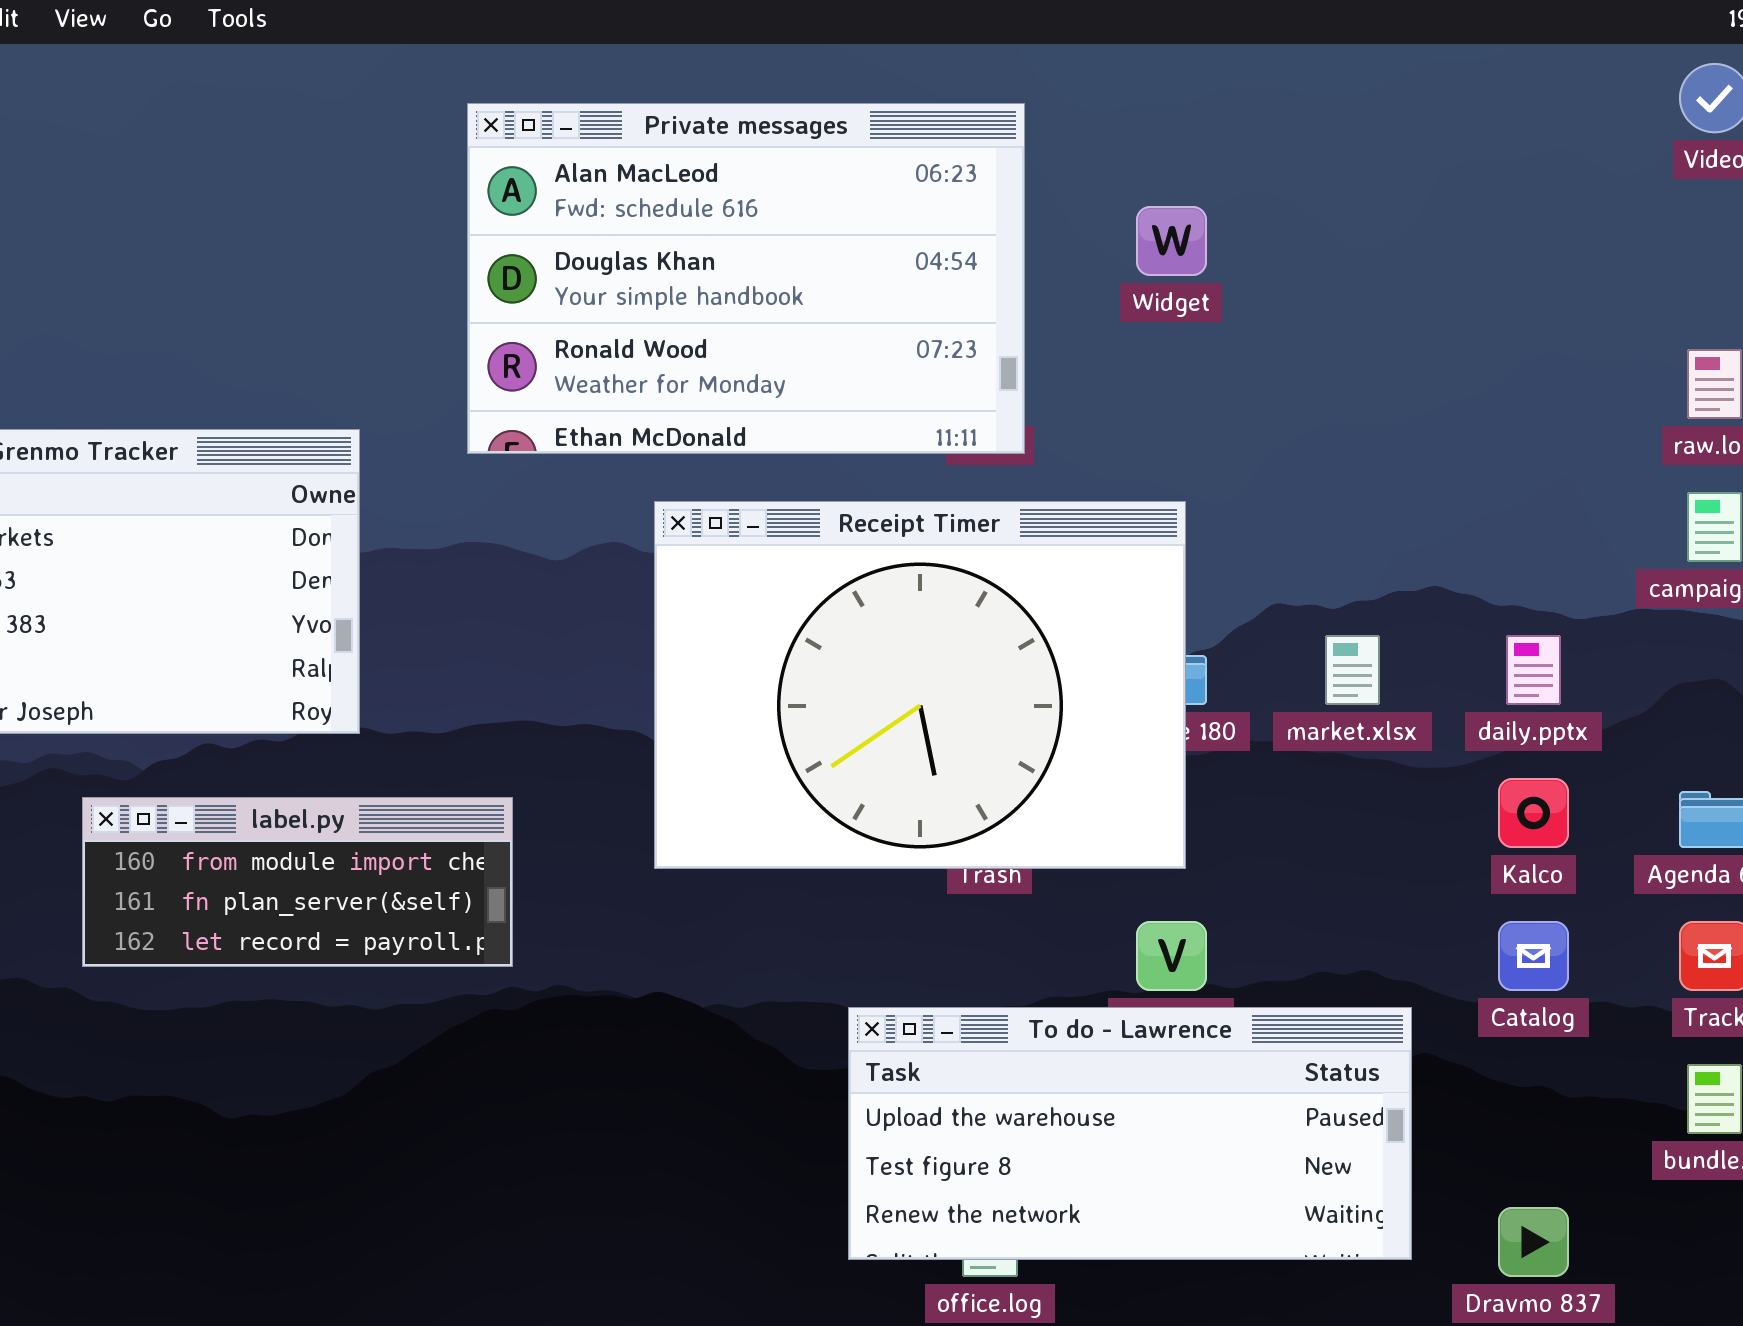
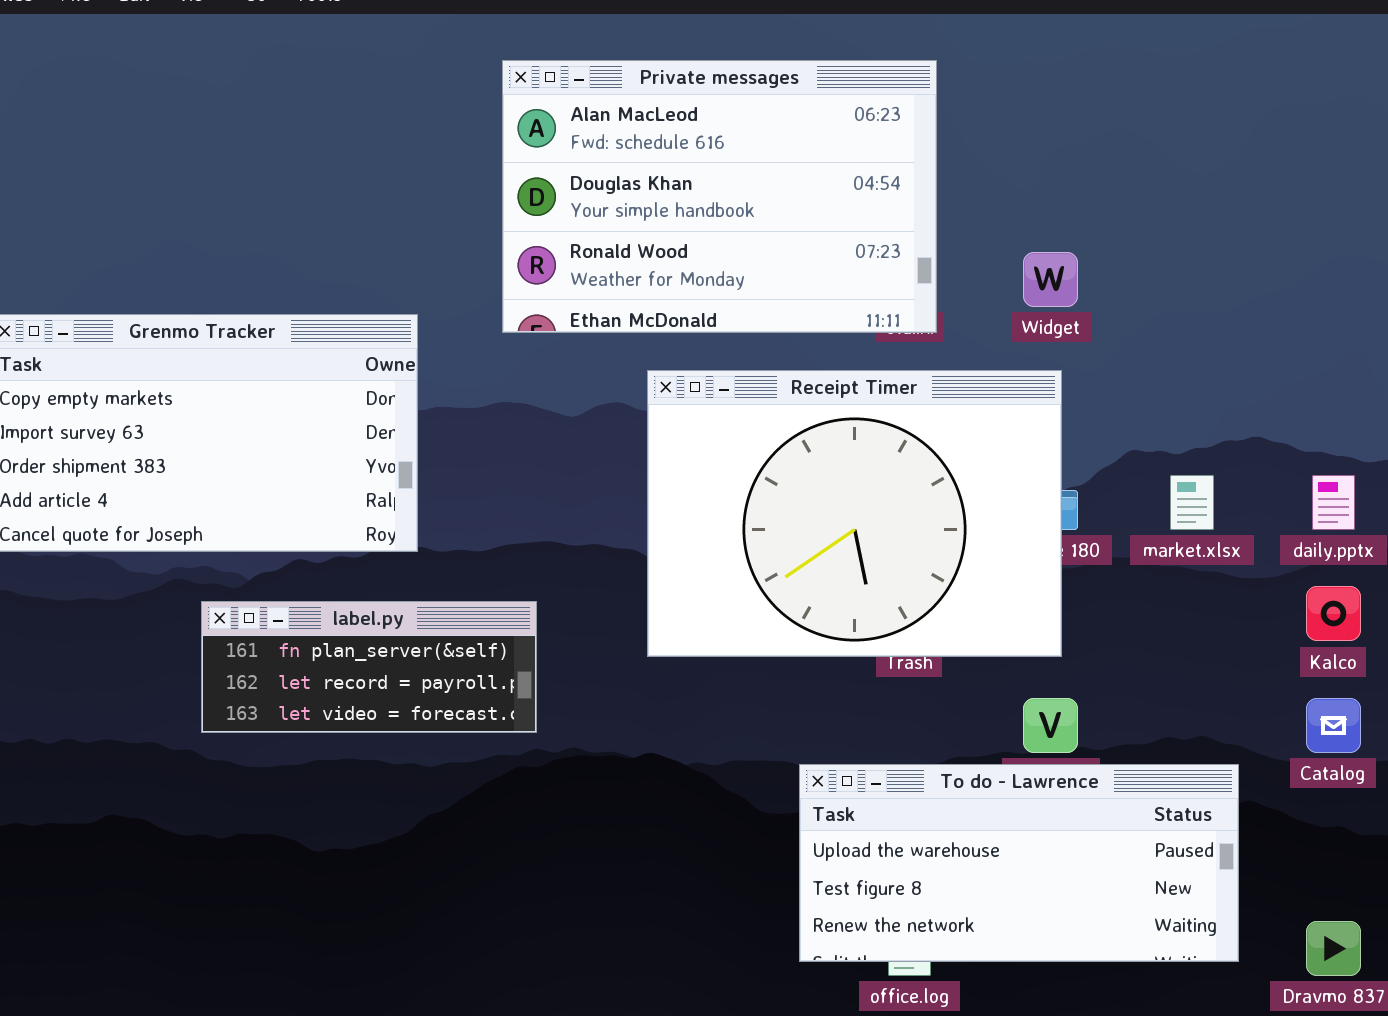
Widget: [1136,206,1207,276] -> [1023,252,1078,307], moved
label.py: [82,797,513,967] -> [201,601,537,733], scrolled down 1 row

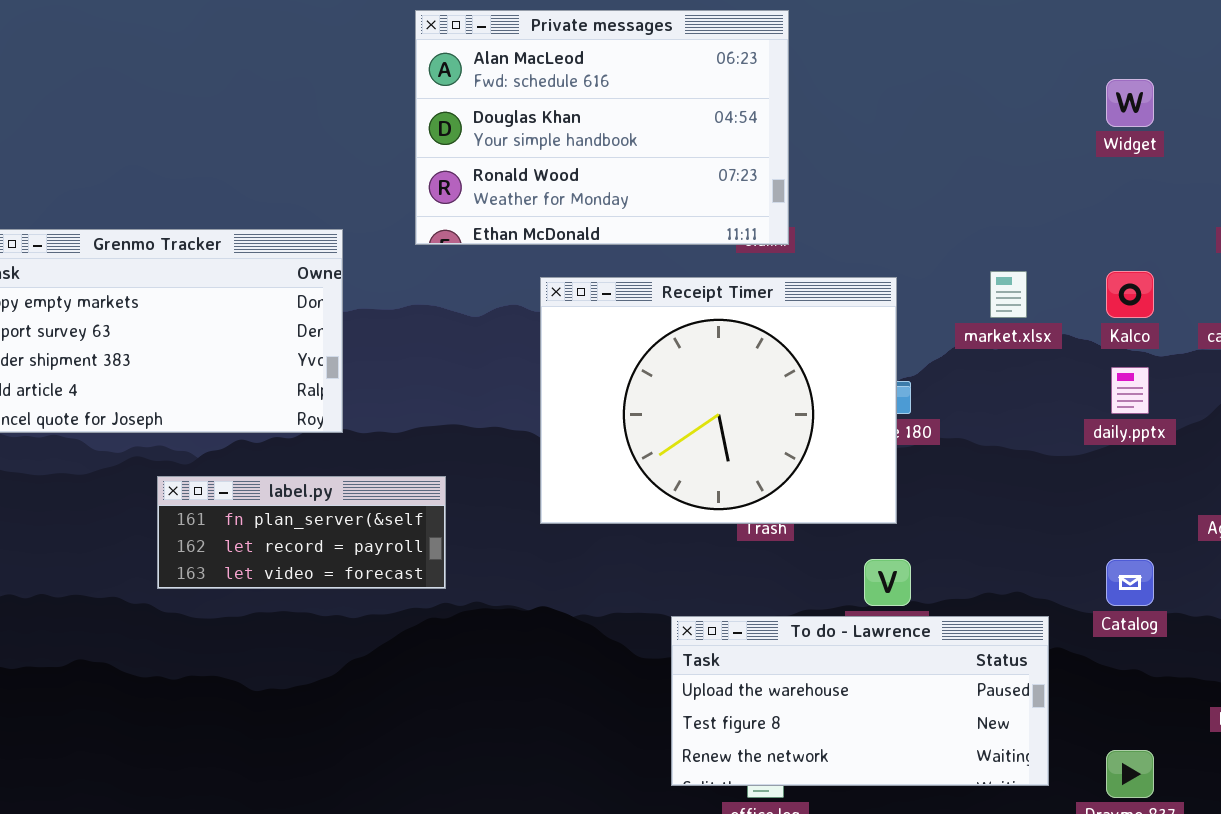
Widget: [1023,252,1078,307] -> [1106,79,1154,127], moved
market.xlsx: [1170,475,1214,530] -> [990,271,1027,318], moved
Kalco: [1306,586,1361,641] -> [1106,271,1154,318], moved

